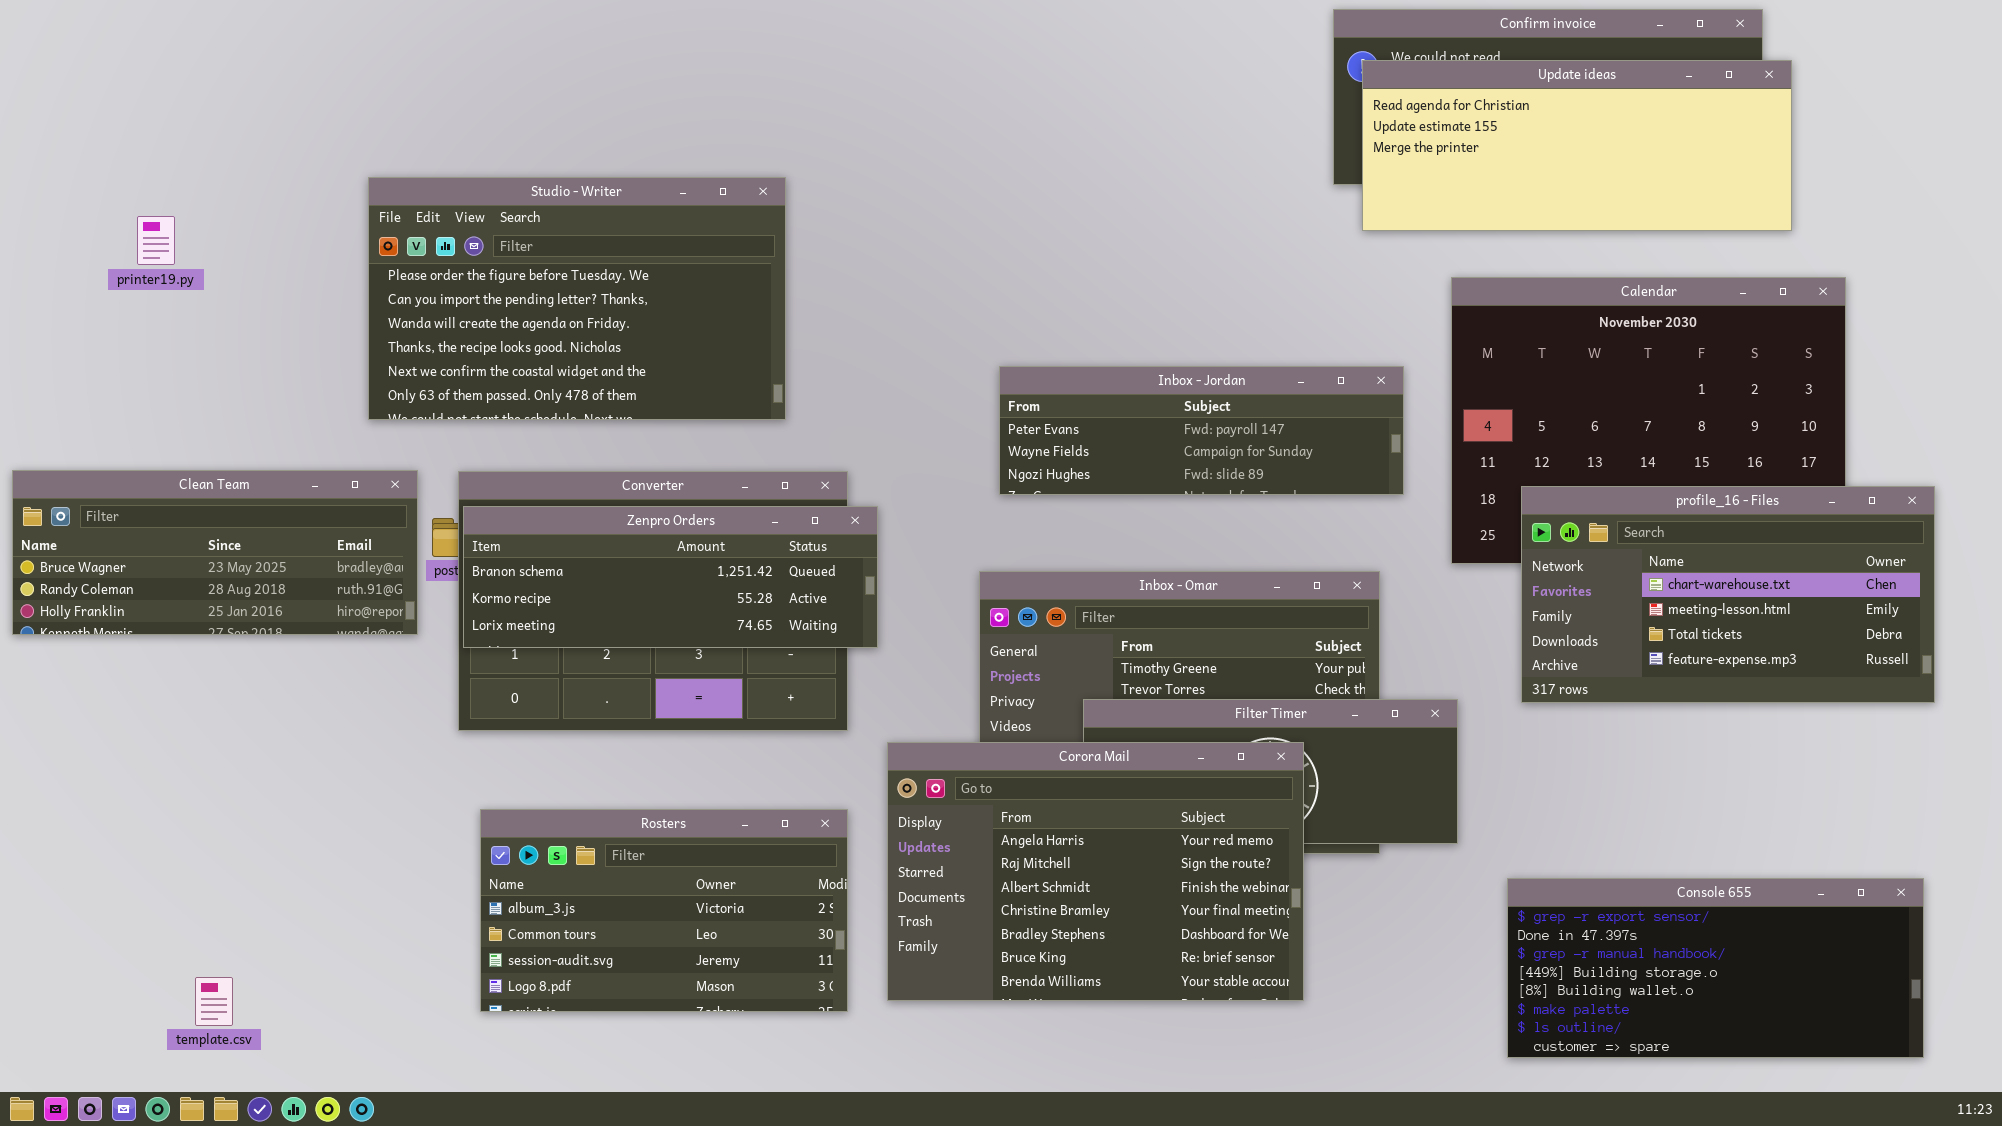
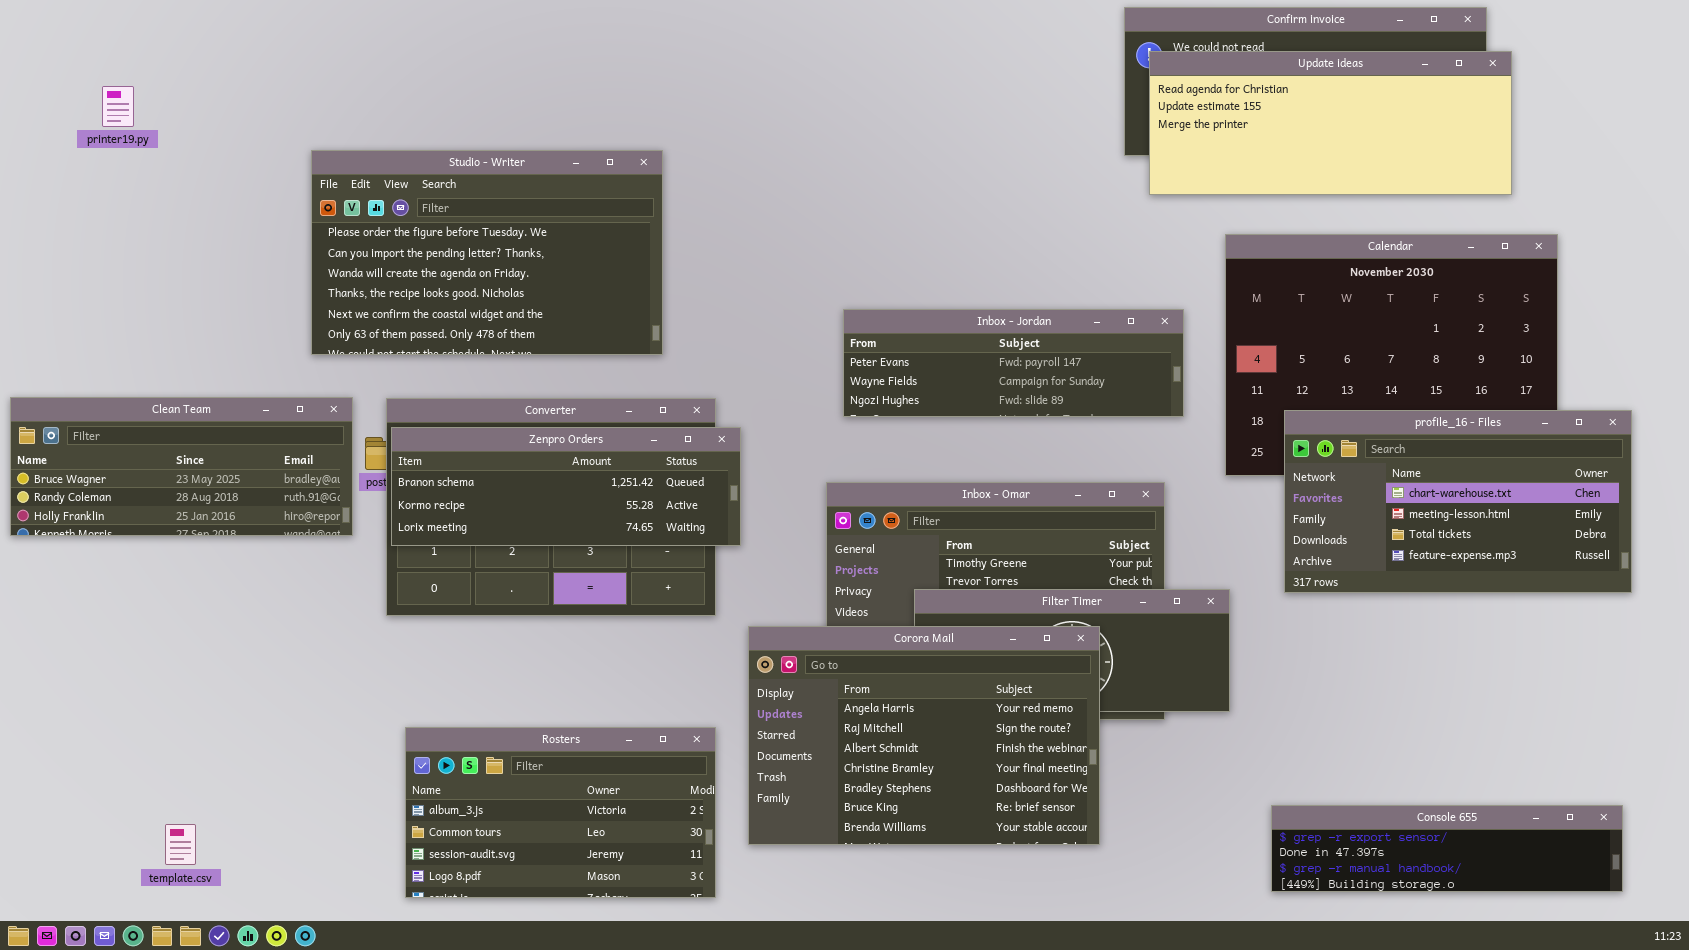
printer19.py: [137,216,175,265] -> [102,86,134,127], moved
Rosters: [480,809,848,1012] -> [405,727,716,898], moved
Console 655: [1507,878,1924,1058] -> [1271,805,1623,892], resized

